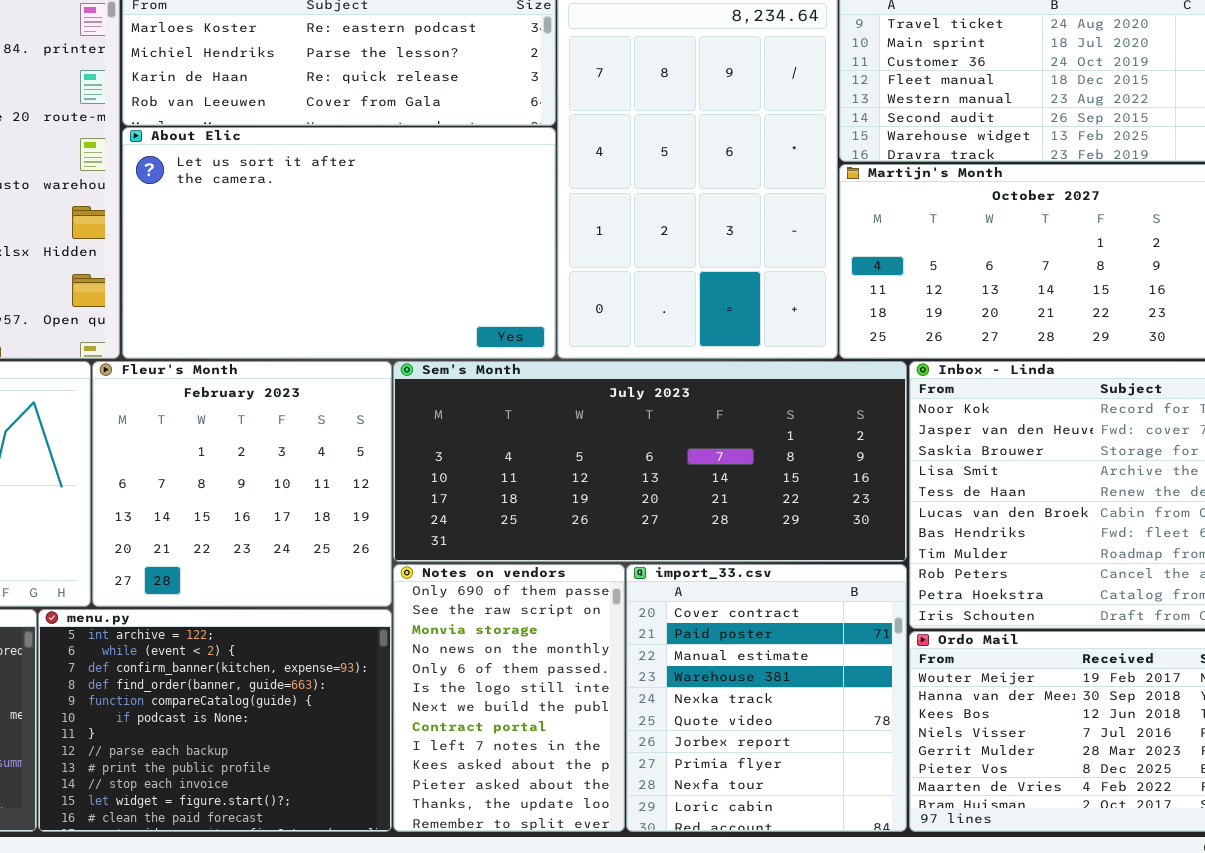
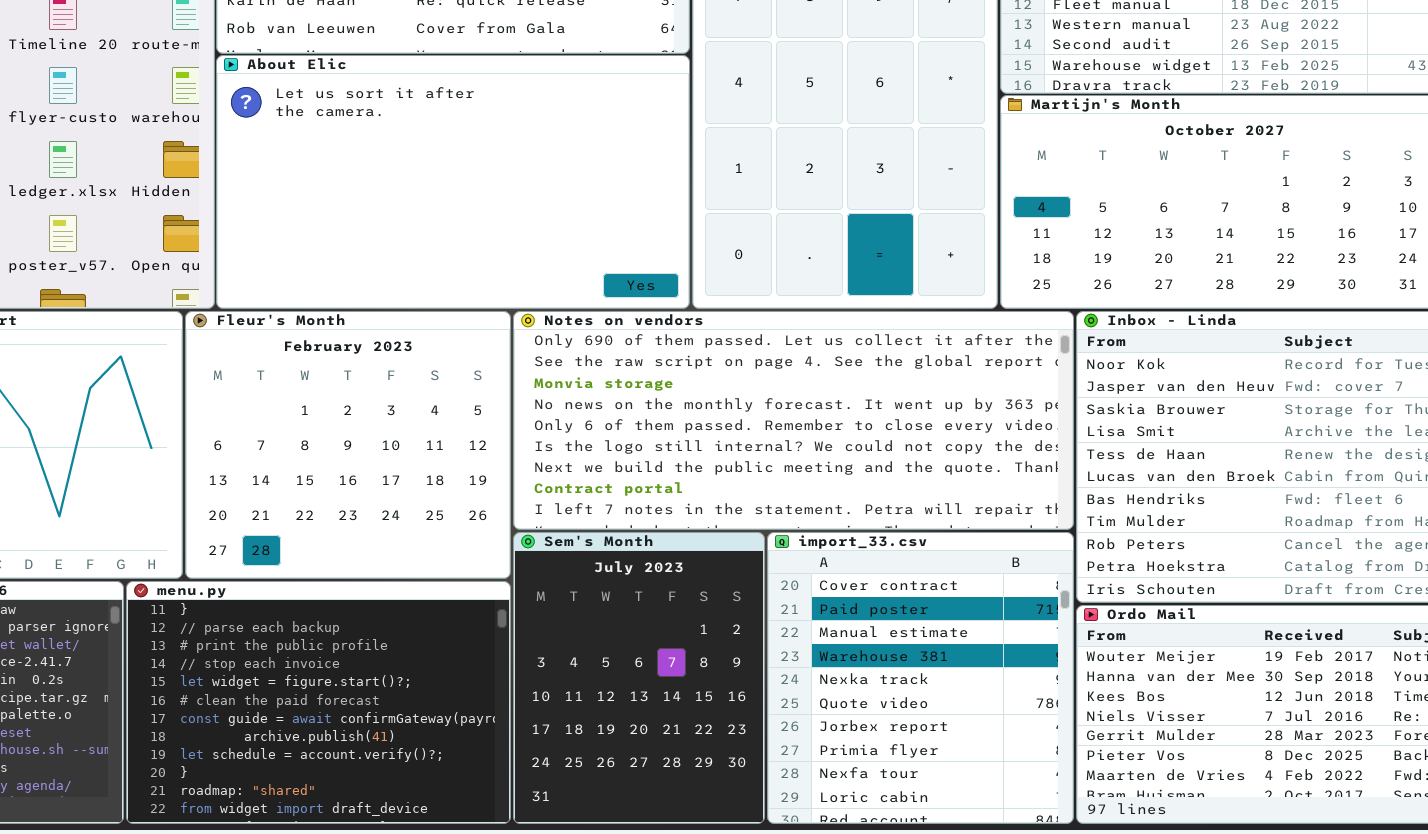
Sem's Month: [393,361,907,562] -> [513,532,765,824], moved, resized
Notes on vendors: [393,564,625,832] -> [513,311,1074,530], moved, resized
menu.py: [38,609,392,832] -> [126,581,511,824], scrolled down 6 rows

